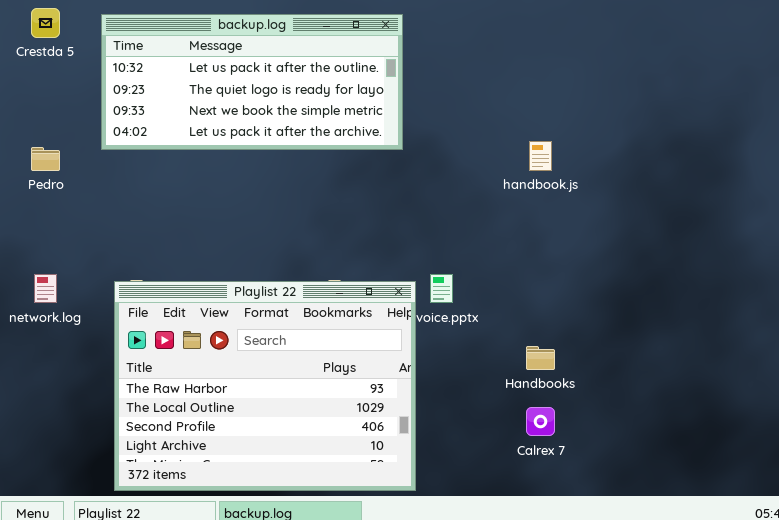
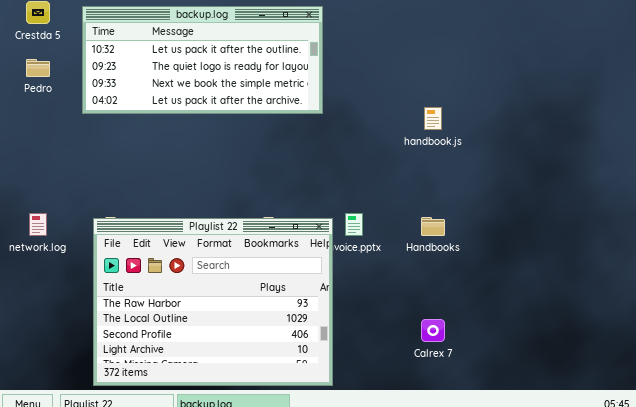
Pedro: [31,147,60,171] -> [26,59,50,77], moved
Handbooks: [526,346,555,370] -> [421,217,445,236], moved

